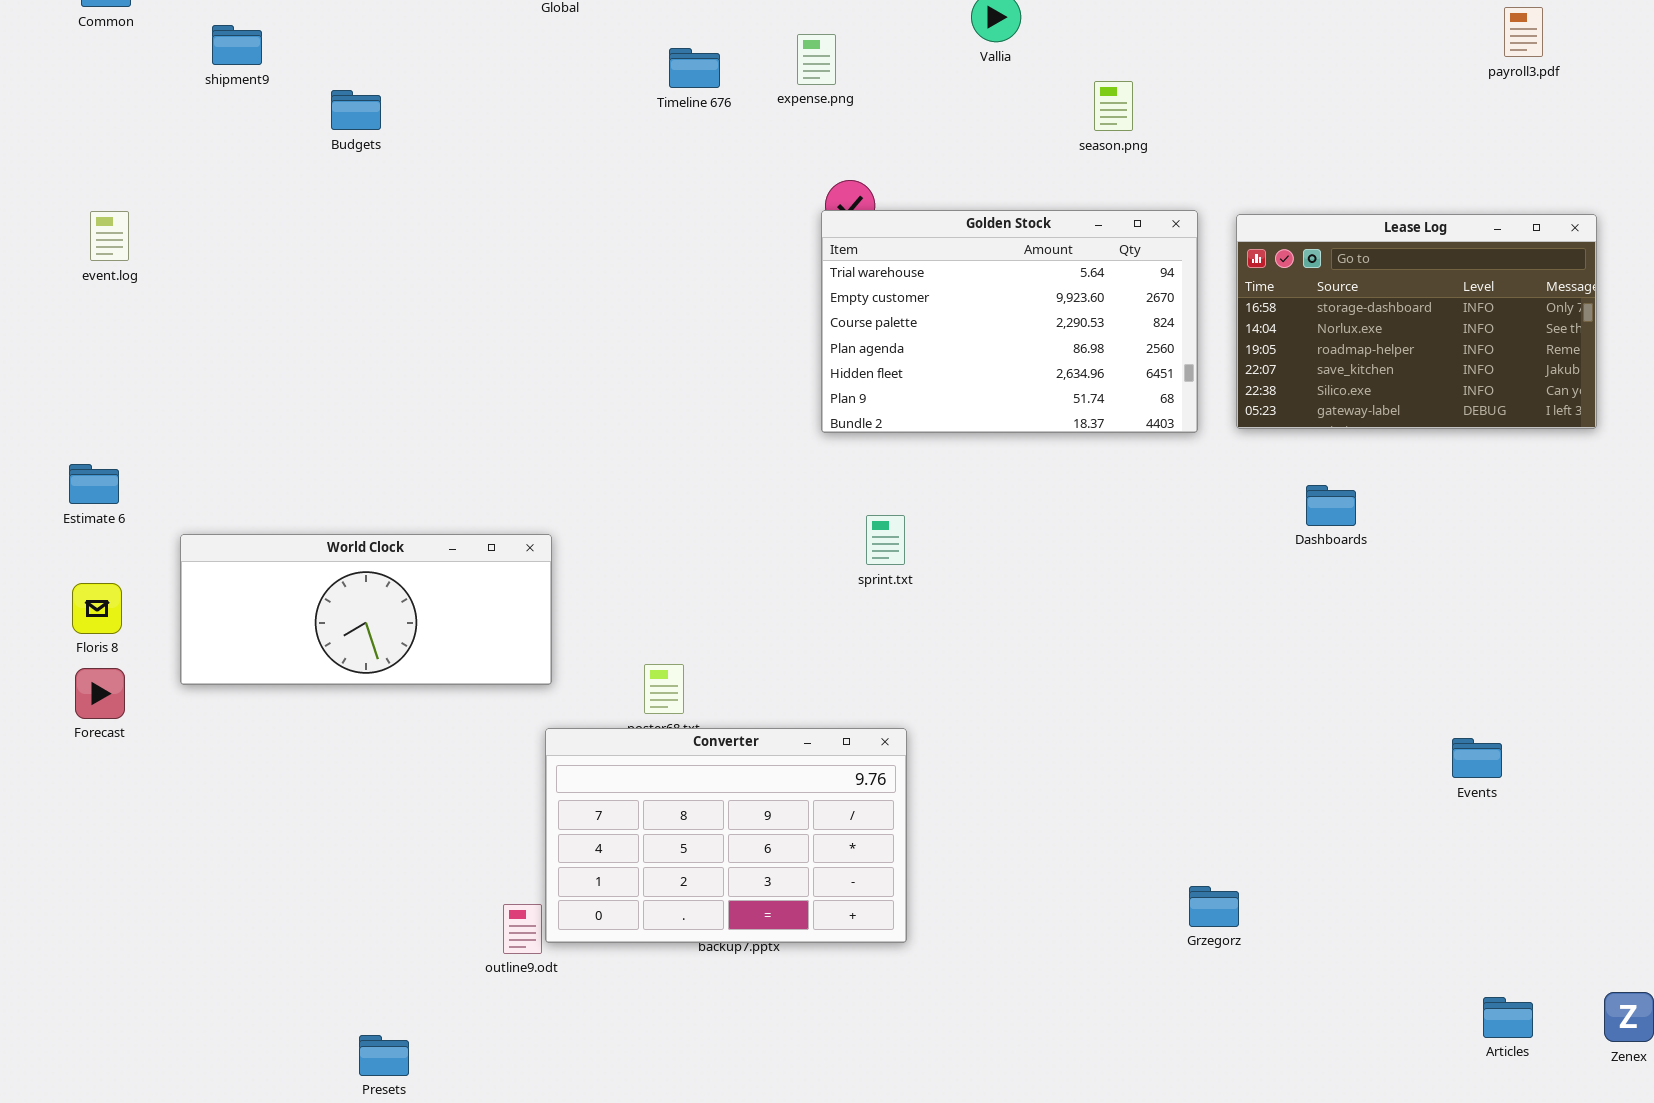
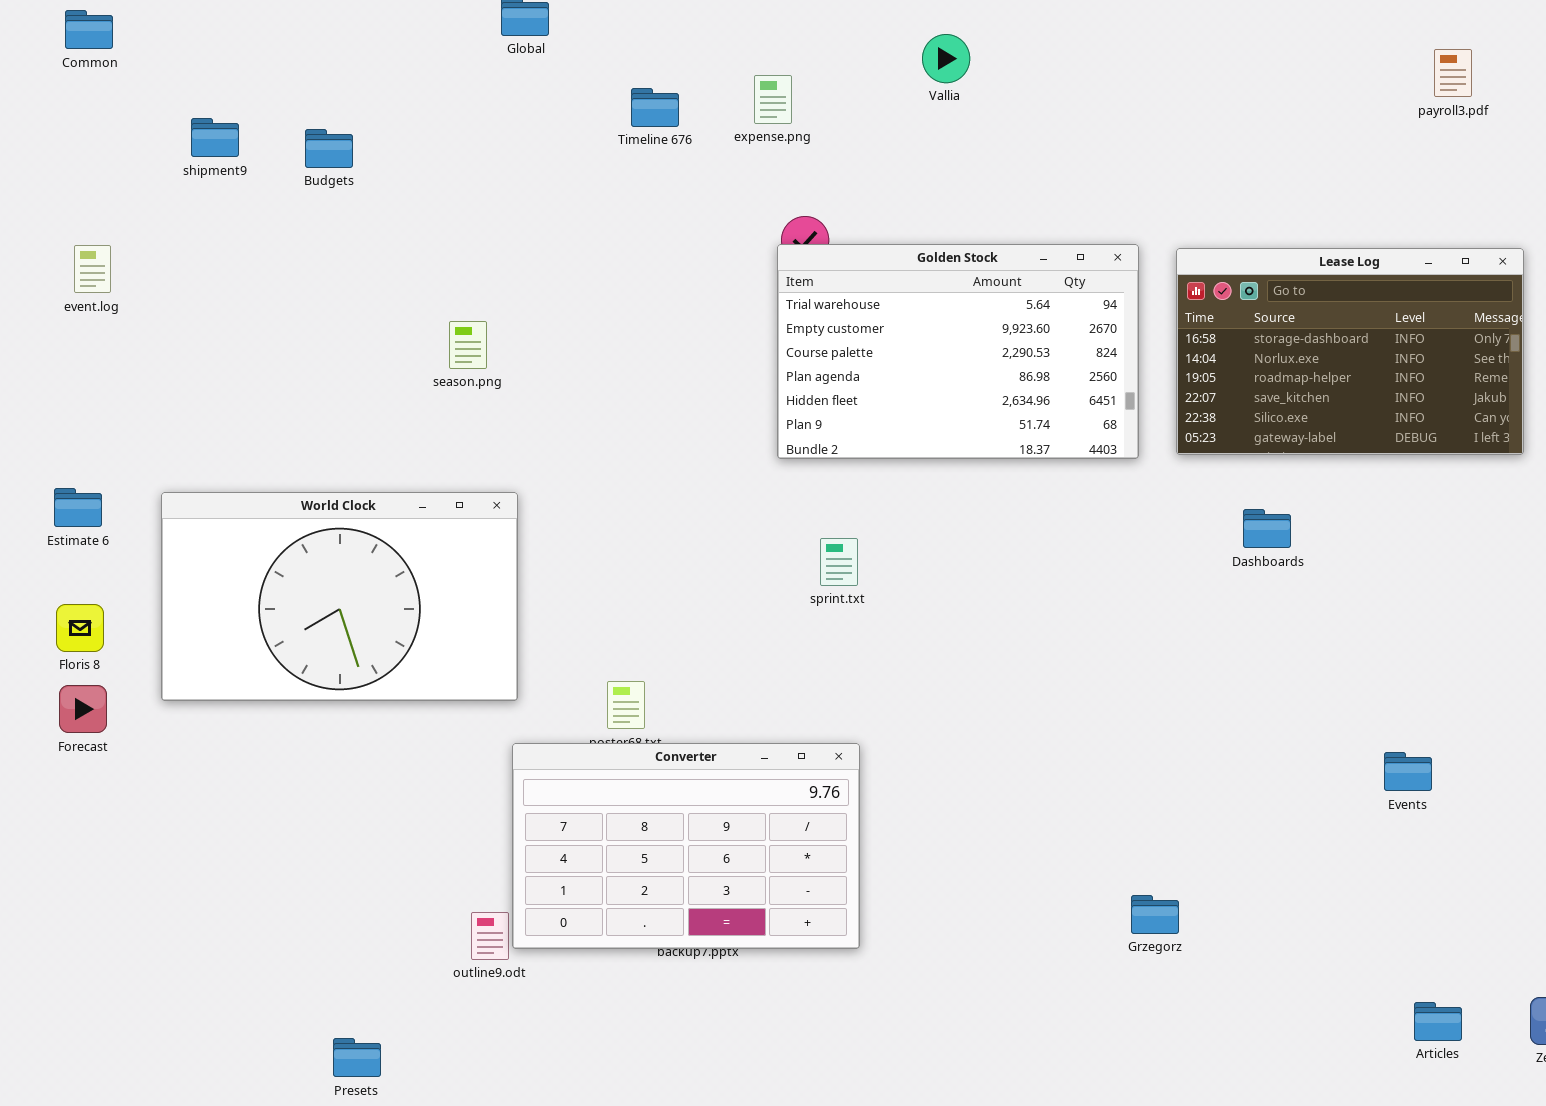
shipment9: [212,25,262,65] -> [191,118,239,157], moved
season.png: [1094,81,1133,131] -> [449,321,487,369], moved
World Clock: [180,534,552,685] -> [161,492,518,701], resized

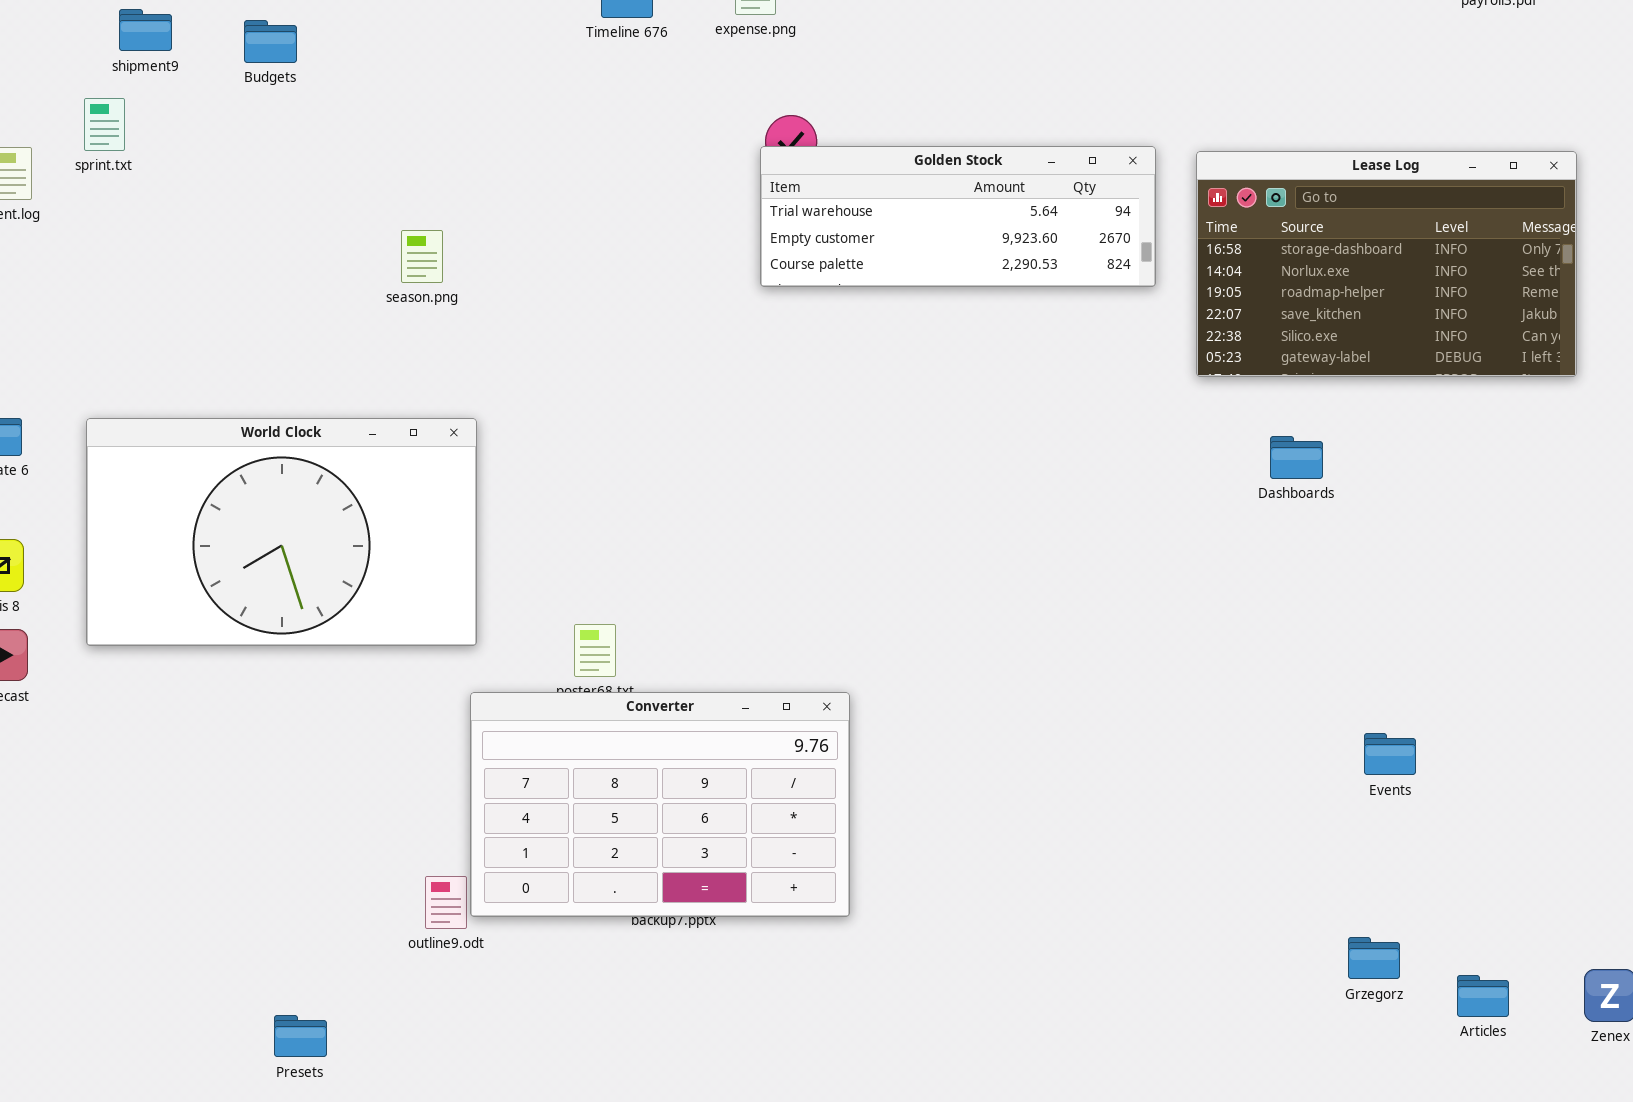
Golden Stock: [777,244,1139,459] -> [760,146,1156,287], resized
sprint.txt: [820,538,858,586] -> [84,98,125,151], moved
Events: [1384,752,1432,791] -> [1364,733,1416,775], moved
Grzegorz: [1131,895,1179,934] -> [1348,937,1400,979], moved

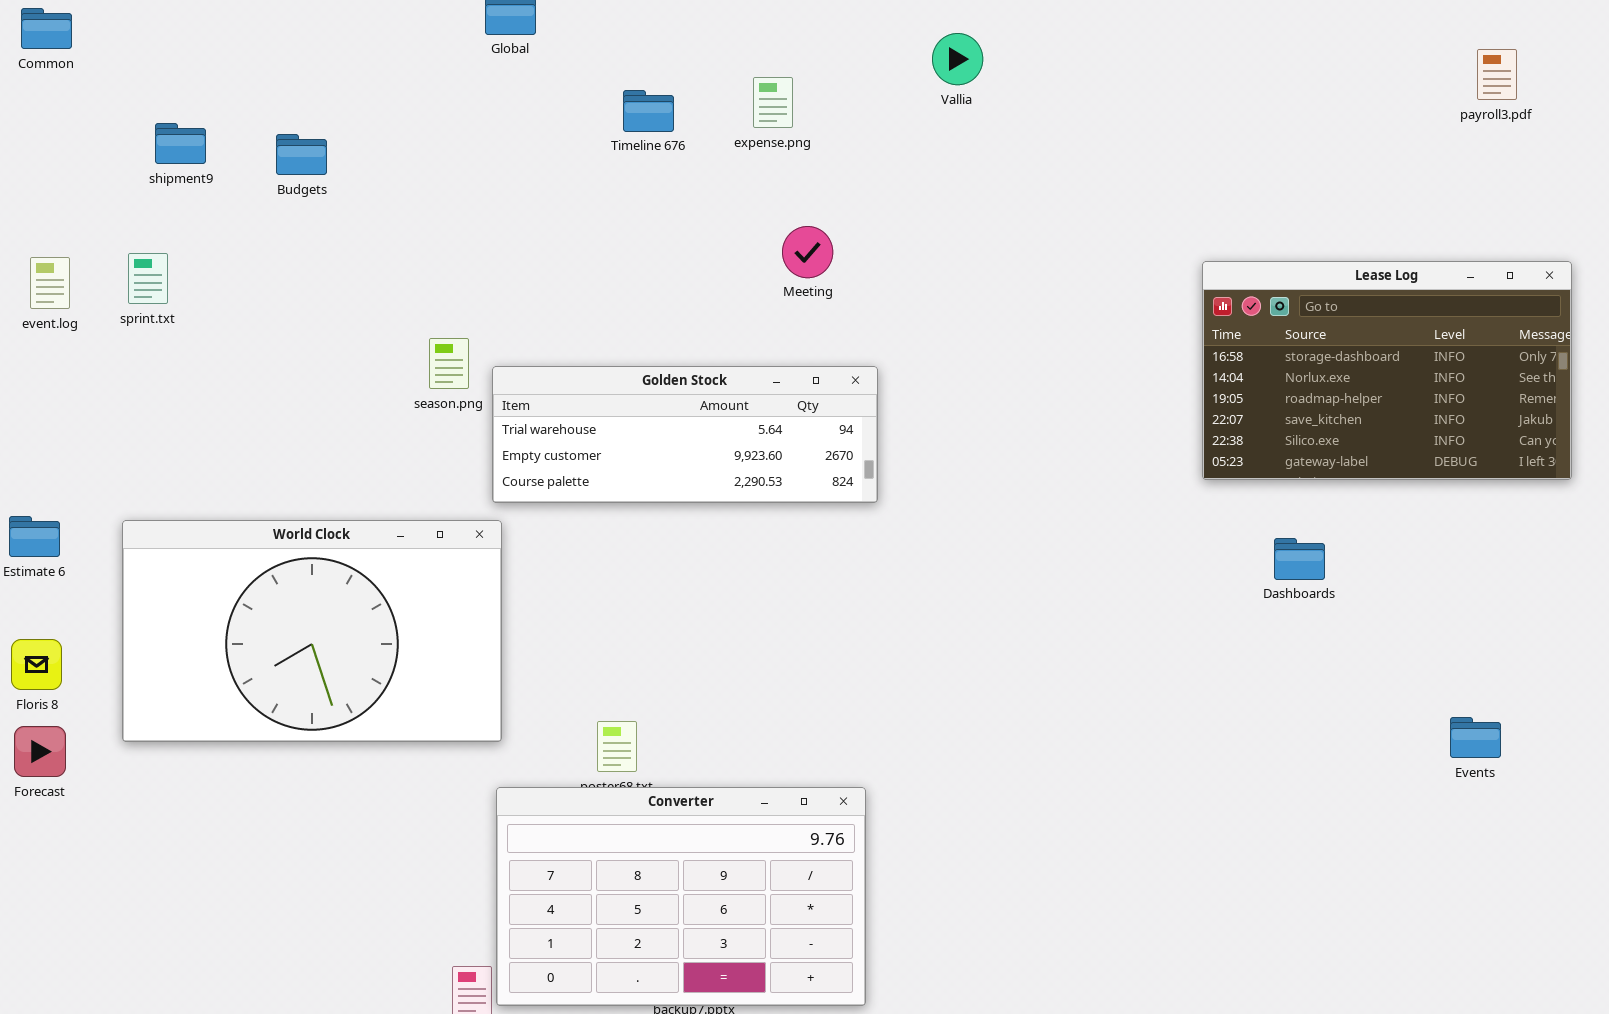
sprint.txt: [84,98,125,151] -> [128,253,168,304], moved
Golden Stock: [760,146,1156,287] -> [492,366,878,503], moved
Events: [1364,733,1416,775] -> [1450,717,1501,758], moved

